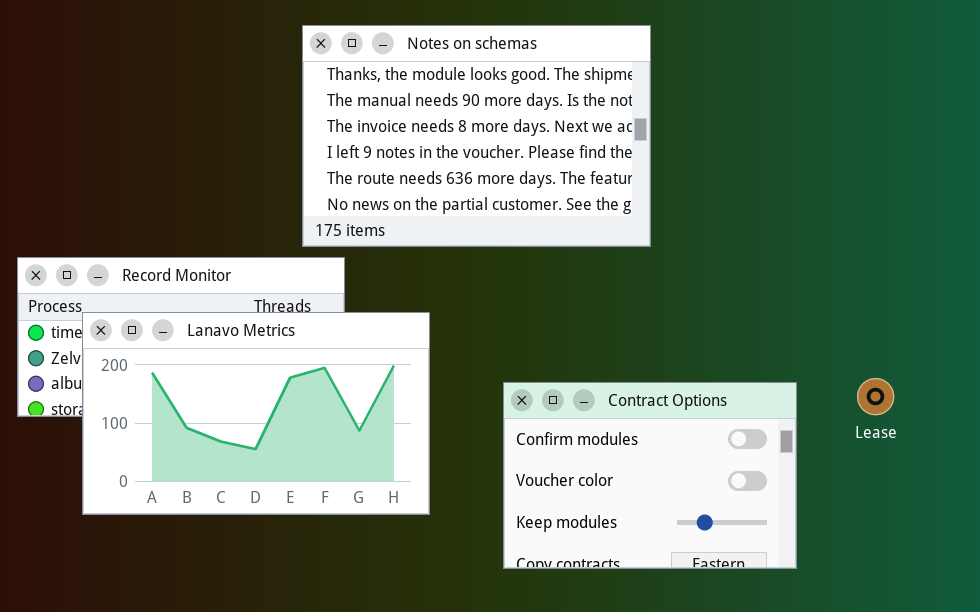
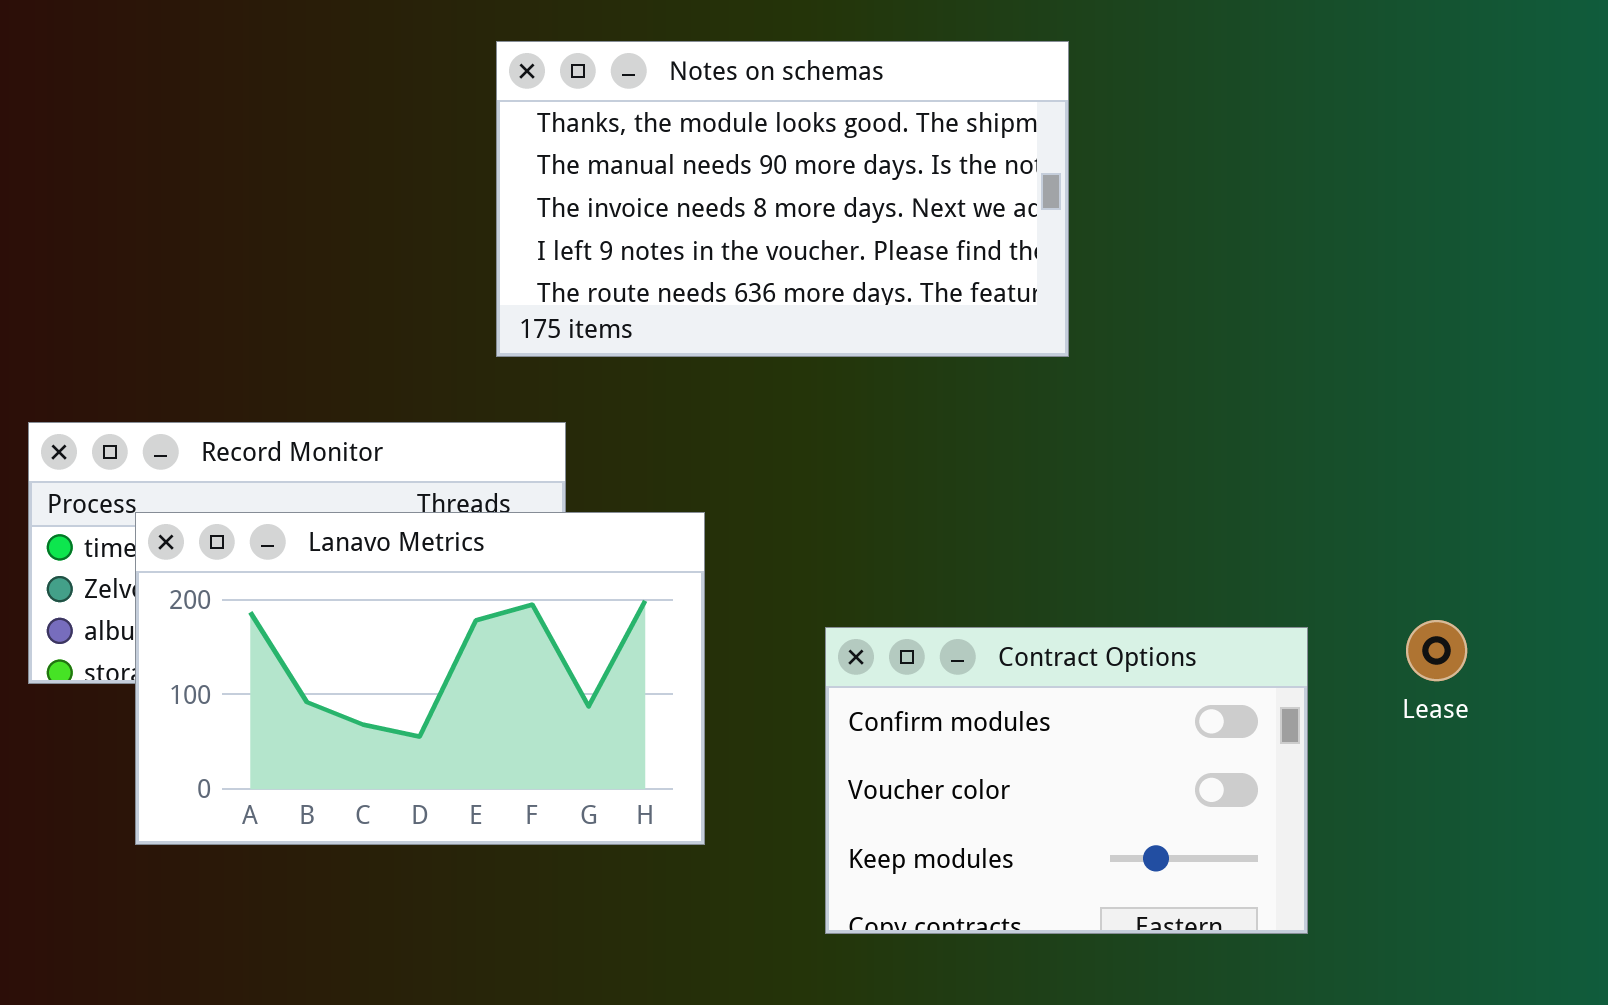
Notes on schemas: [302,25,651,247] -> [496,41,1069,357], resized

